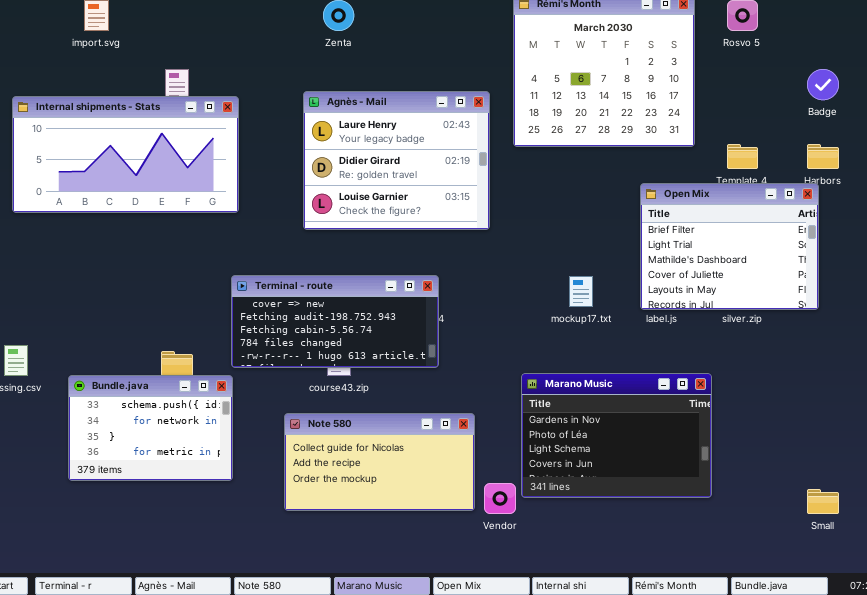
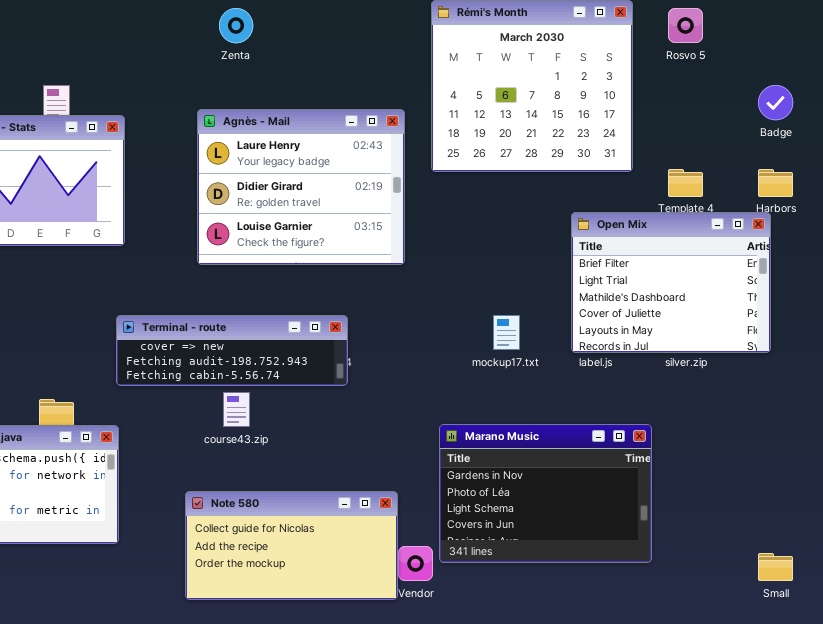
Terminal - route: [231,275,439,368] -> [116,315,348,386], resized
Note 580: [284,413,475,511] -> [185,491,398,600], moved

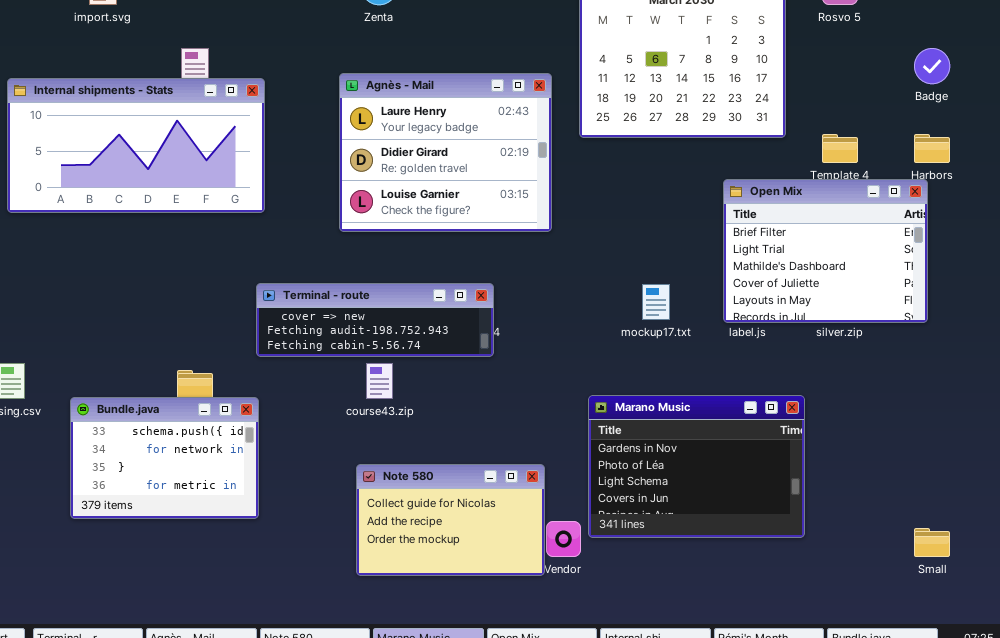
Note 580: [185,491,398,600] -> [356,464,545,576], resized

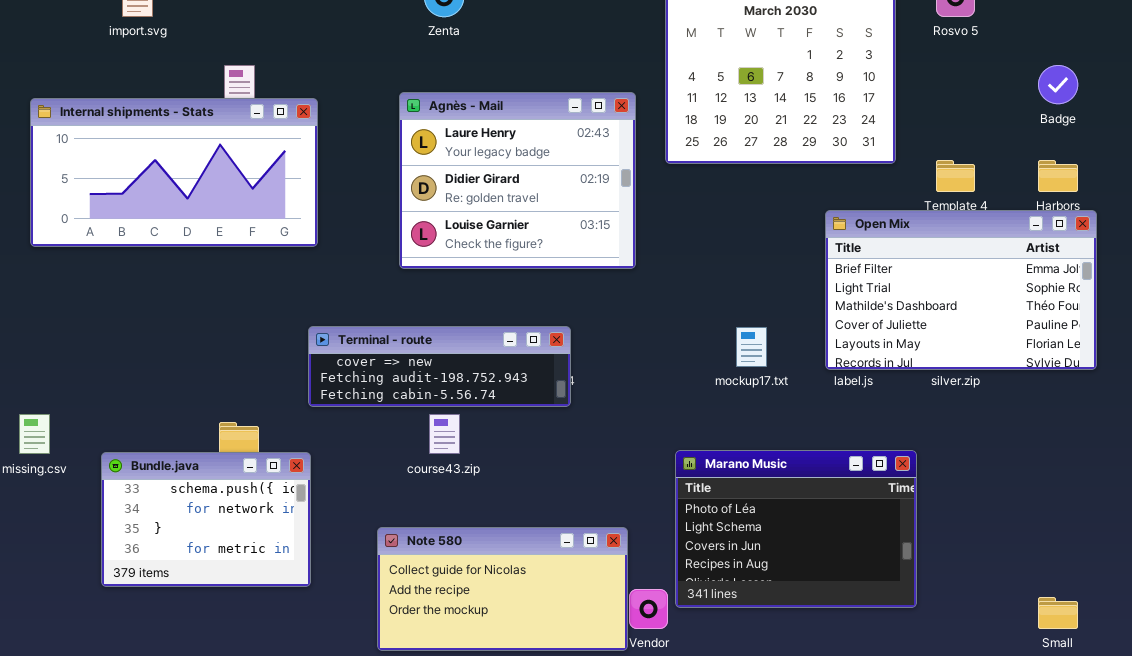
Open Mix: [723,179,928,323] -> [825,210,1097,370], resized
Marano Music: [588,395,805,538] -> [675,450,917,608], scrolled down 1 row
Note 580: [356,464,545,576] -> [377,527,628,651], resized

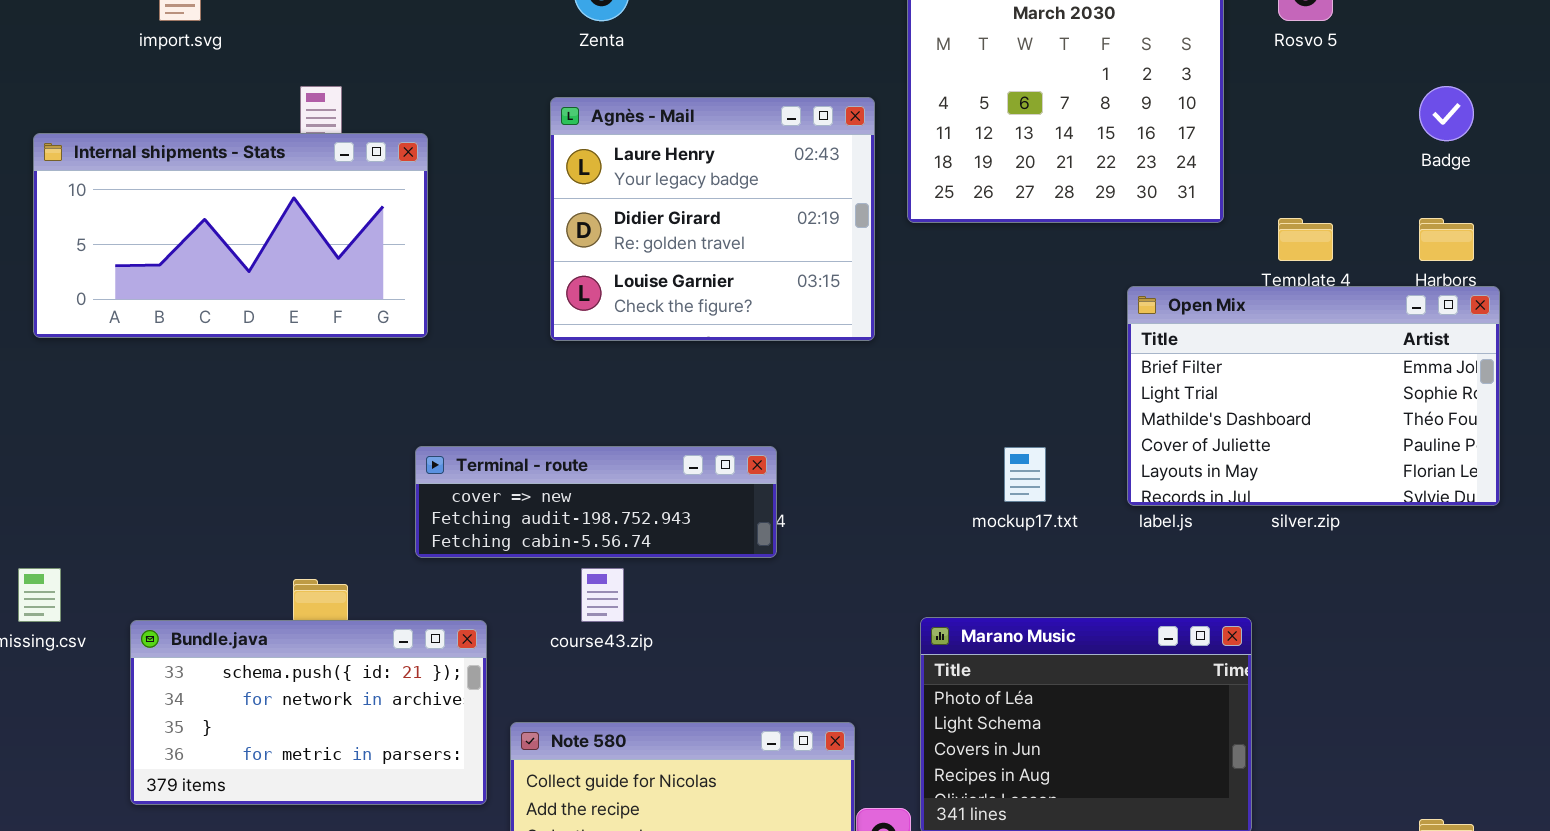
Agnès - Mail: [399,92,636,269] -> [550,97,875,341], moved
Bundle.java: [101,452,311,587] -> [130,620,487,805], resized

